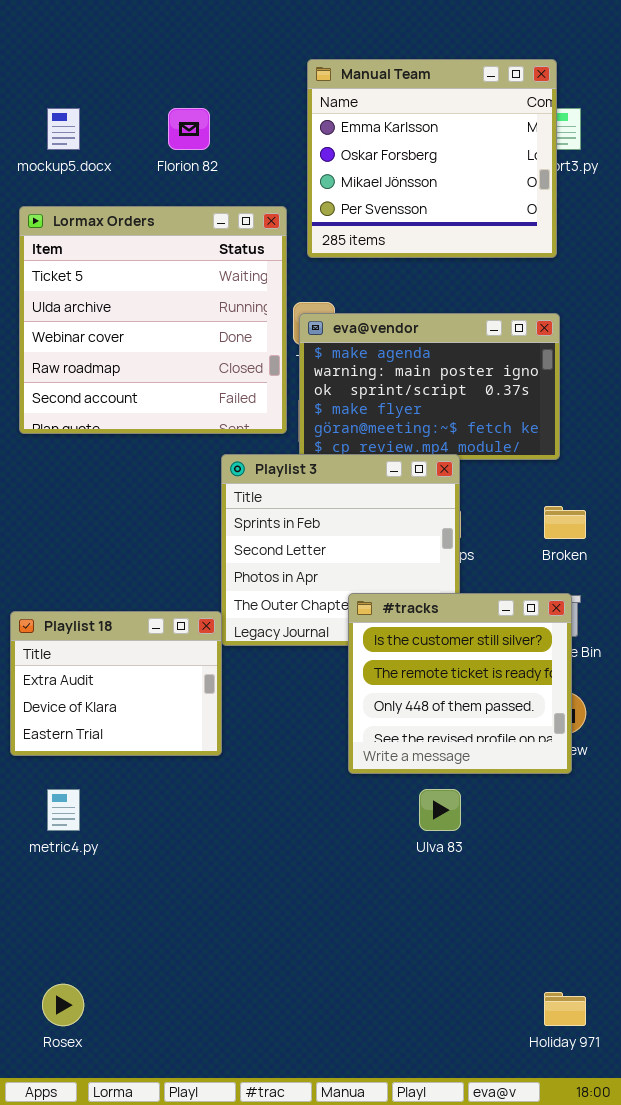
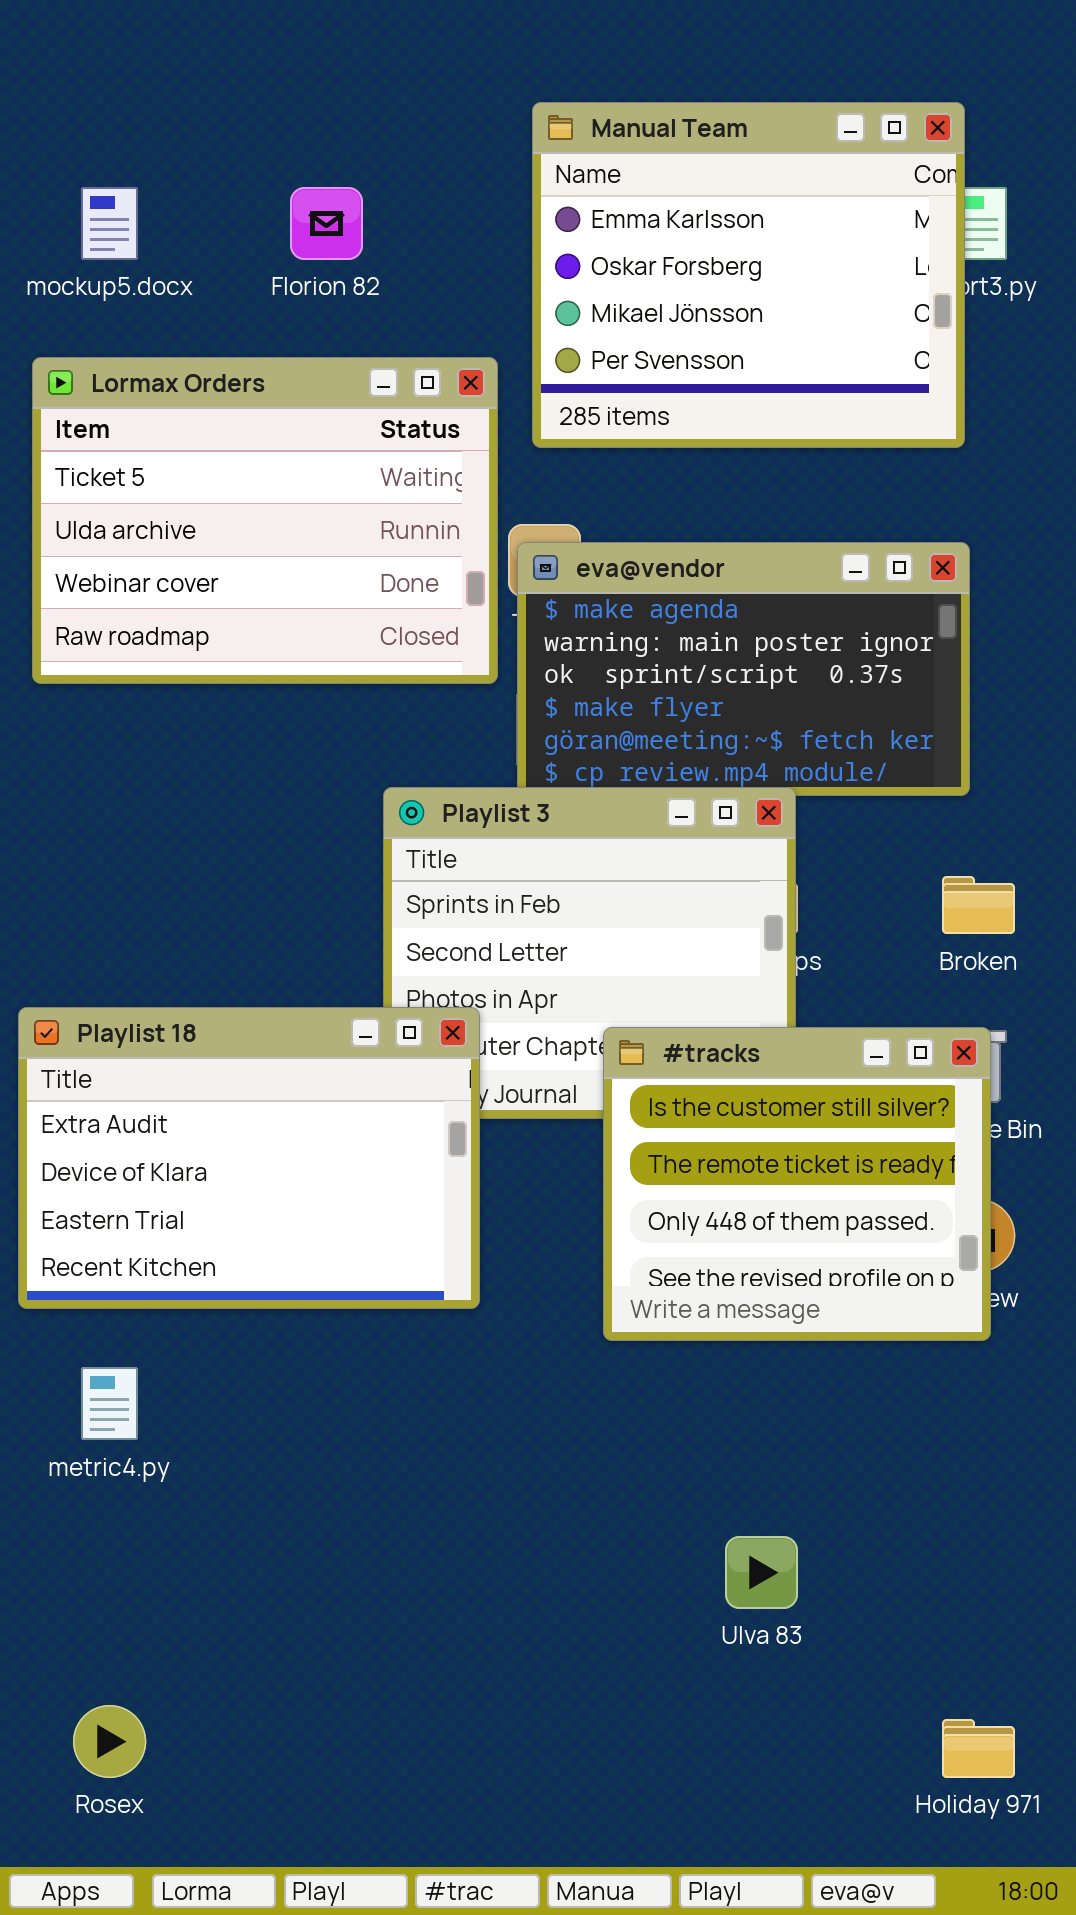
Lormax Orders: [19,206,287,434] -> [32,357,498,684], resized
Playlist 18: [10,611,222,756] -> [18,1007,480,1309], resized
Ulva 83: [419,789,461,831] -> [725,1536,798,1609], moved

